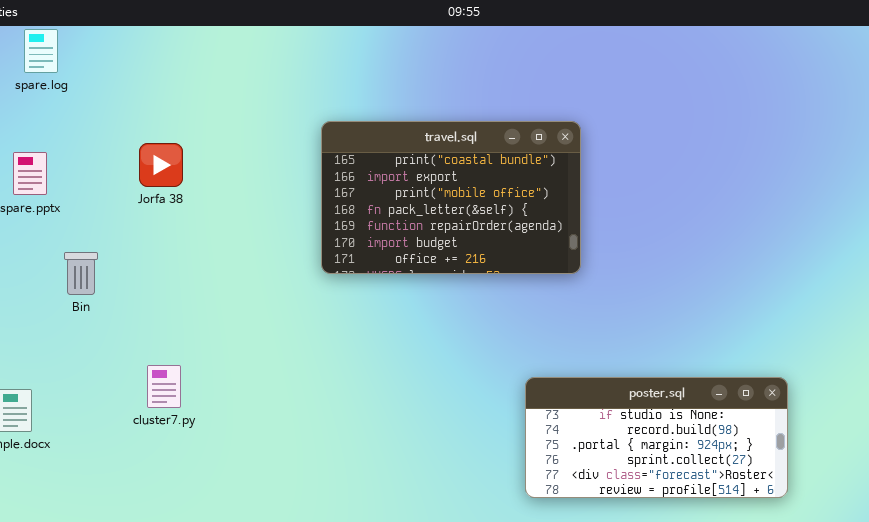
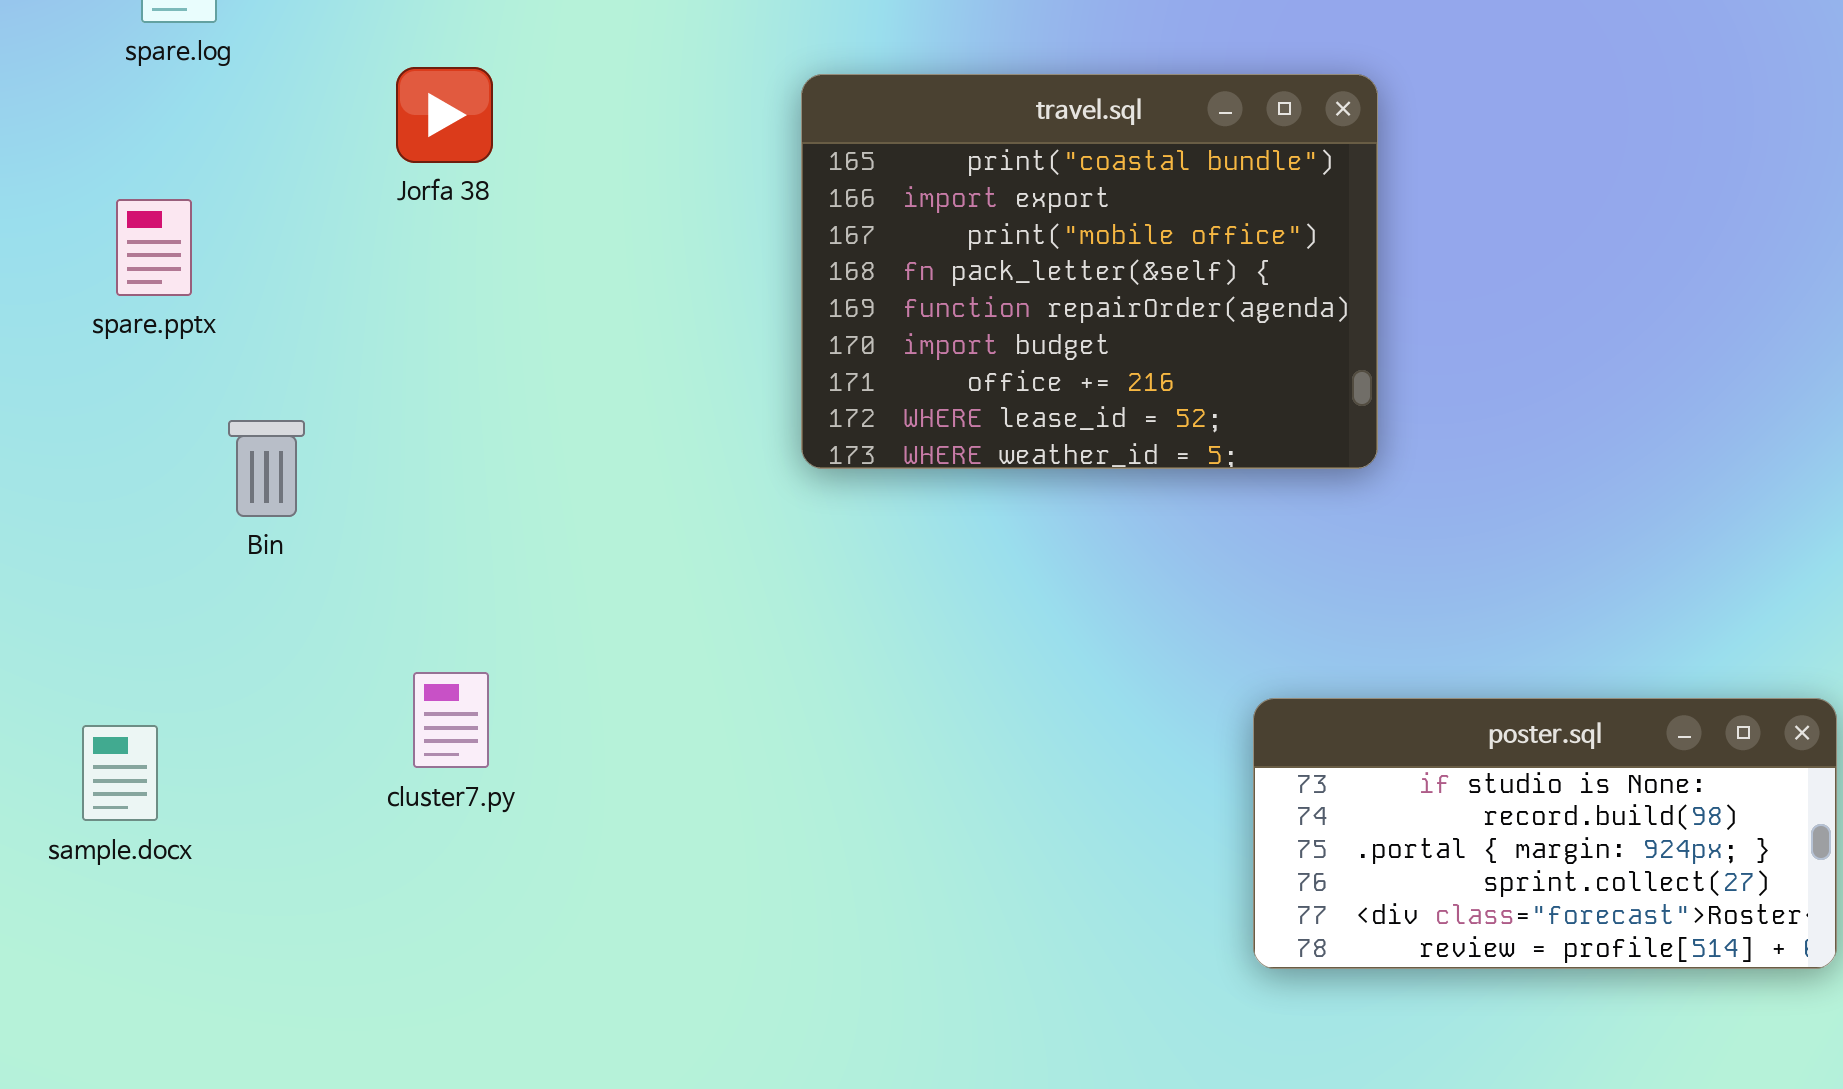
travel.sql: [321,121,581,274] -> [801,74,1378,469], resized
Jorfa 38: [139,143,183,187] -> [396,67,493,163], moved

